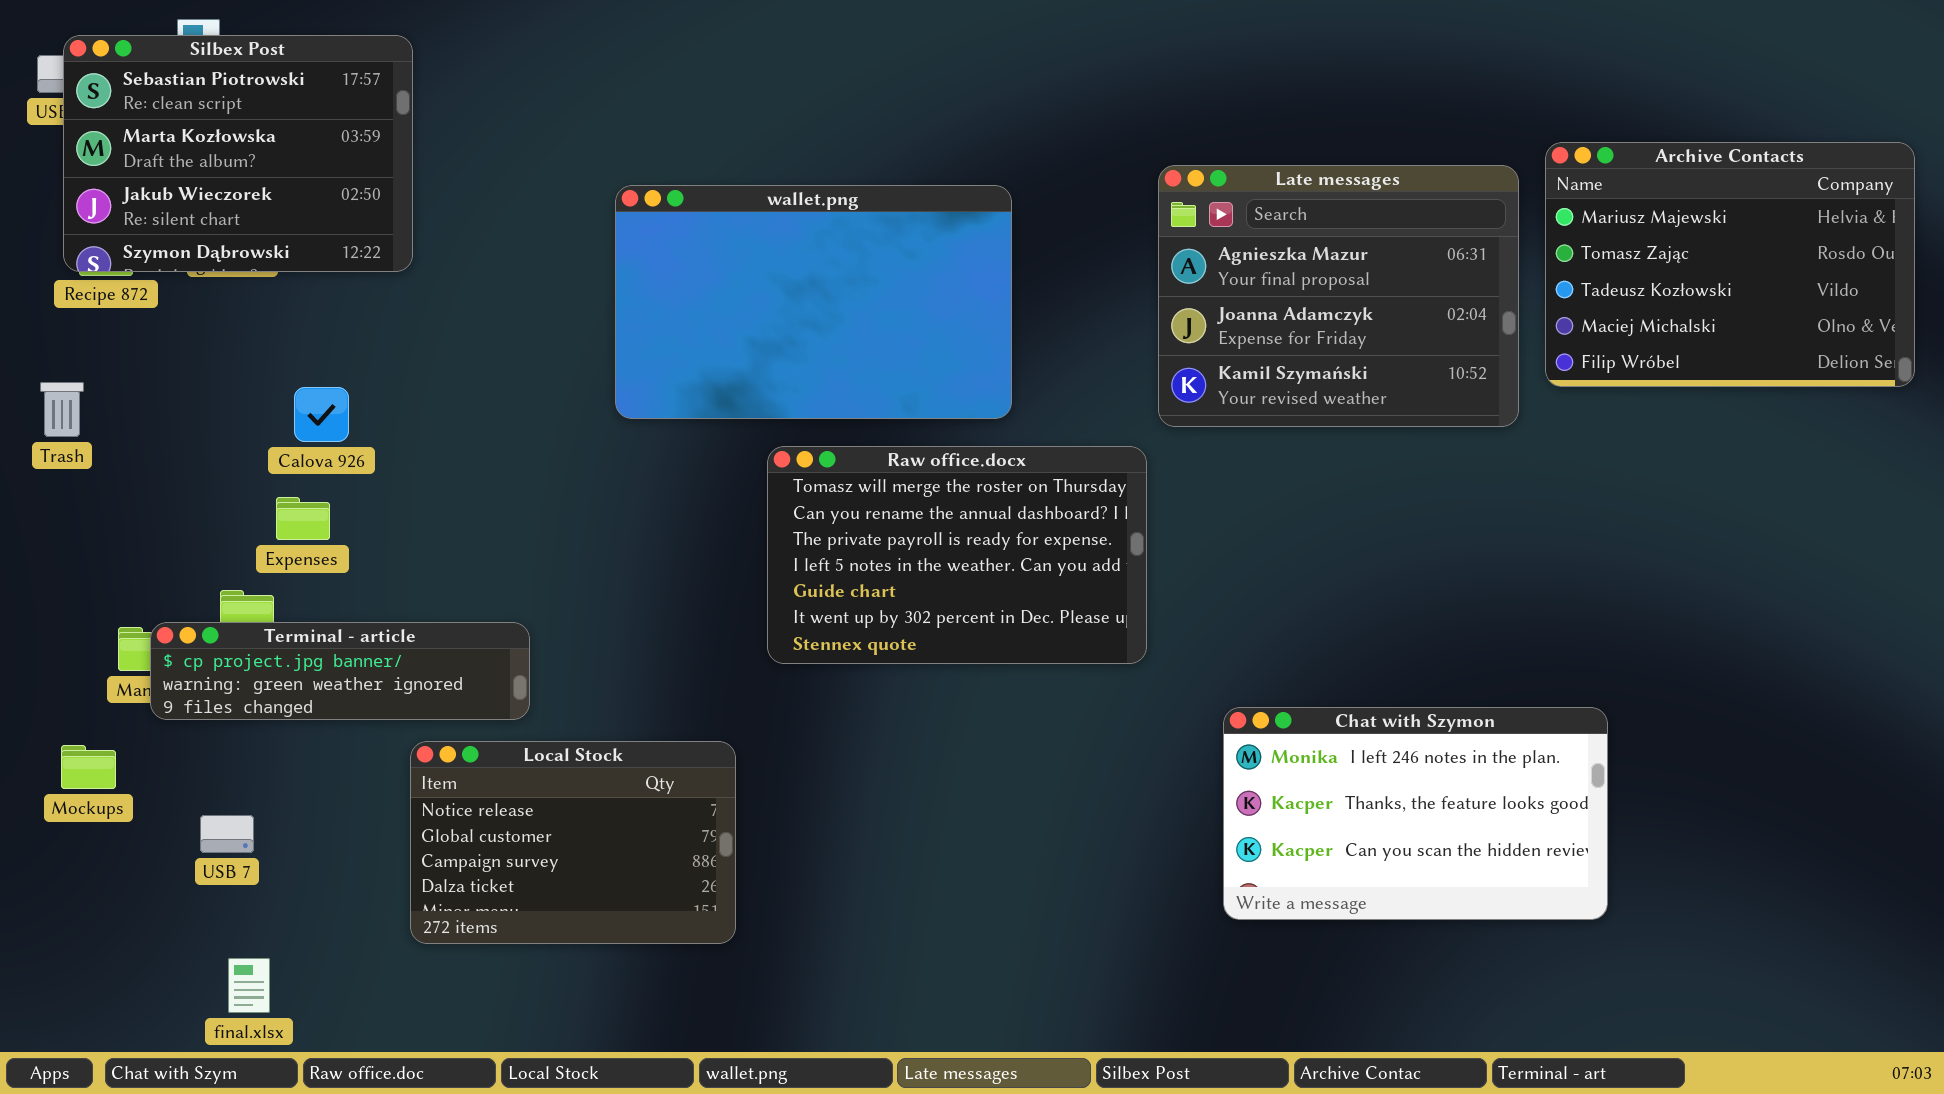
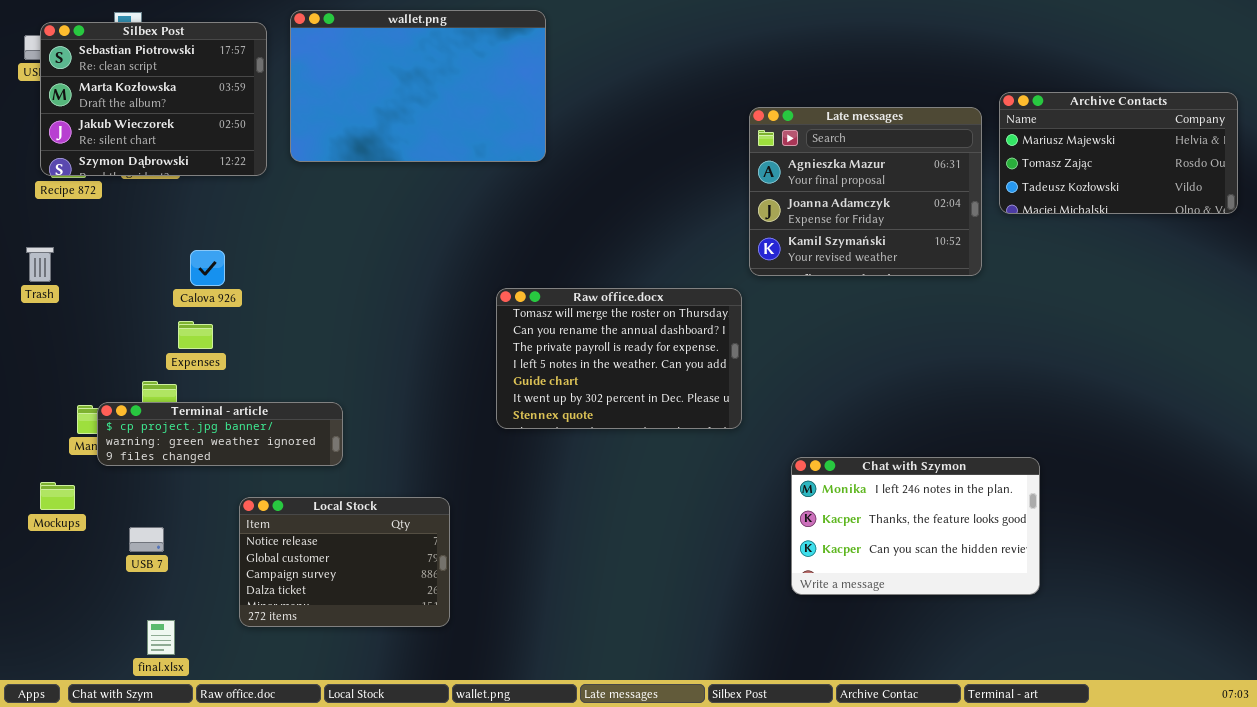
Archive Contacts: [1545,142,1915,387] -> [999,92,1238,214], resized
wallet.png: [615,185,1012,419] -> [290,10,546,162], moved
Local Stock: [410,741,736,944] -> [239,497,450,627], moved

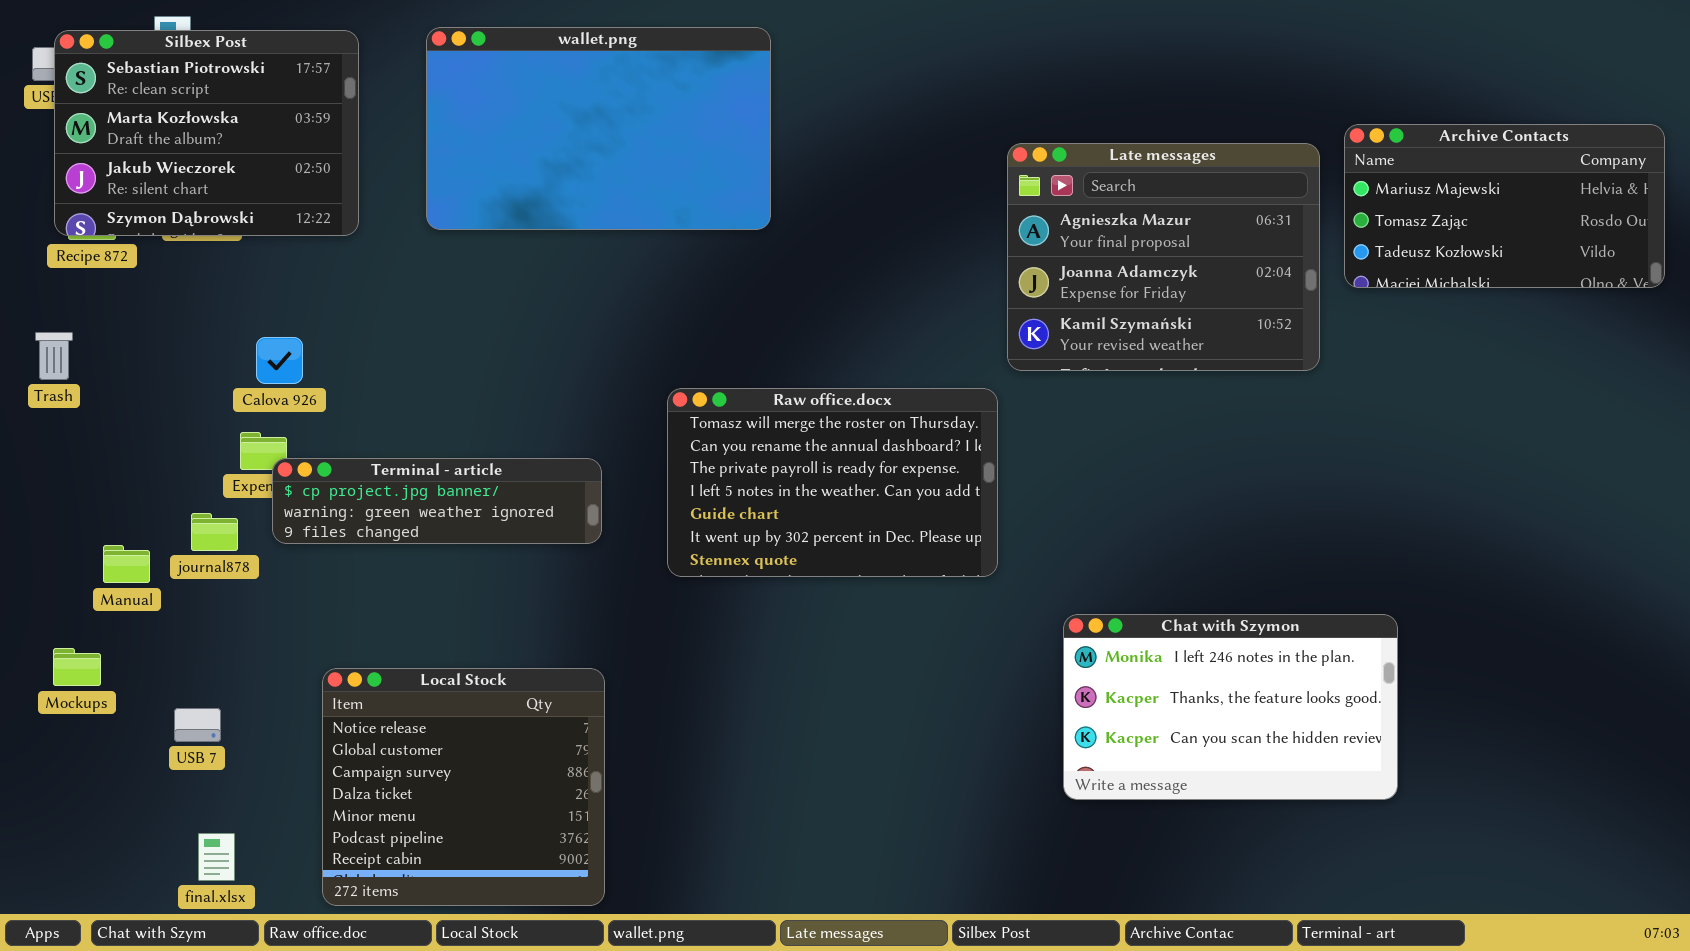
wallet.png: [290,10,546,162] -> [426,27,771,230], moved
Terminal - article: [97,402,343,466] -> [272,458,602,544], moved
Local Stock: [239,497,450,627] -> [322,668,605,906], resized

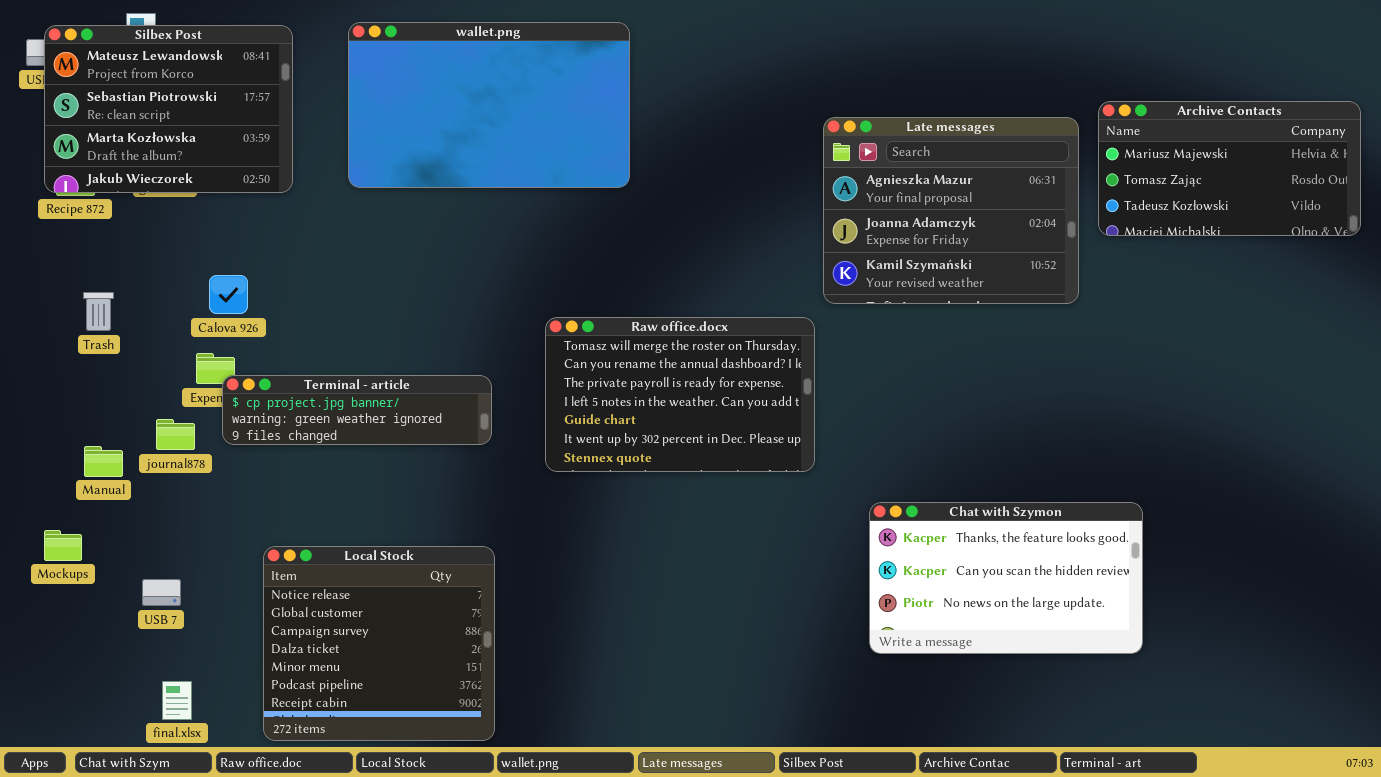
Silbex Post: [54,30,359,236] -> [44,25,293,193], scrolled up 1 row
Trash: [35,332,73,380] -> [83,292,114,331], moved
Chat with Szymon: [1063,614,1398,800] -> [869,502,1143,654], scrolled down 1 row

